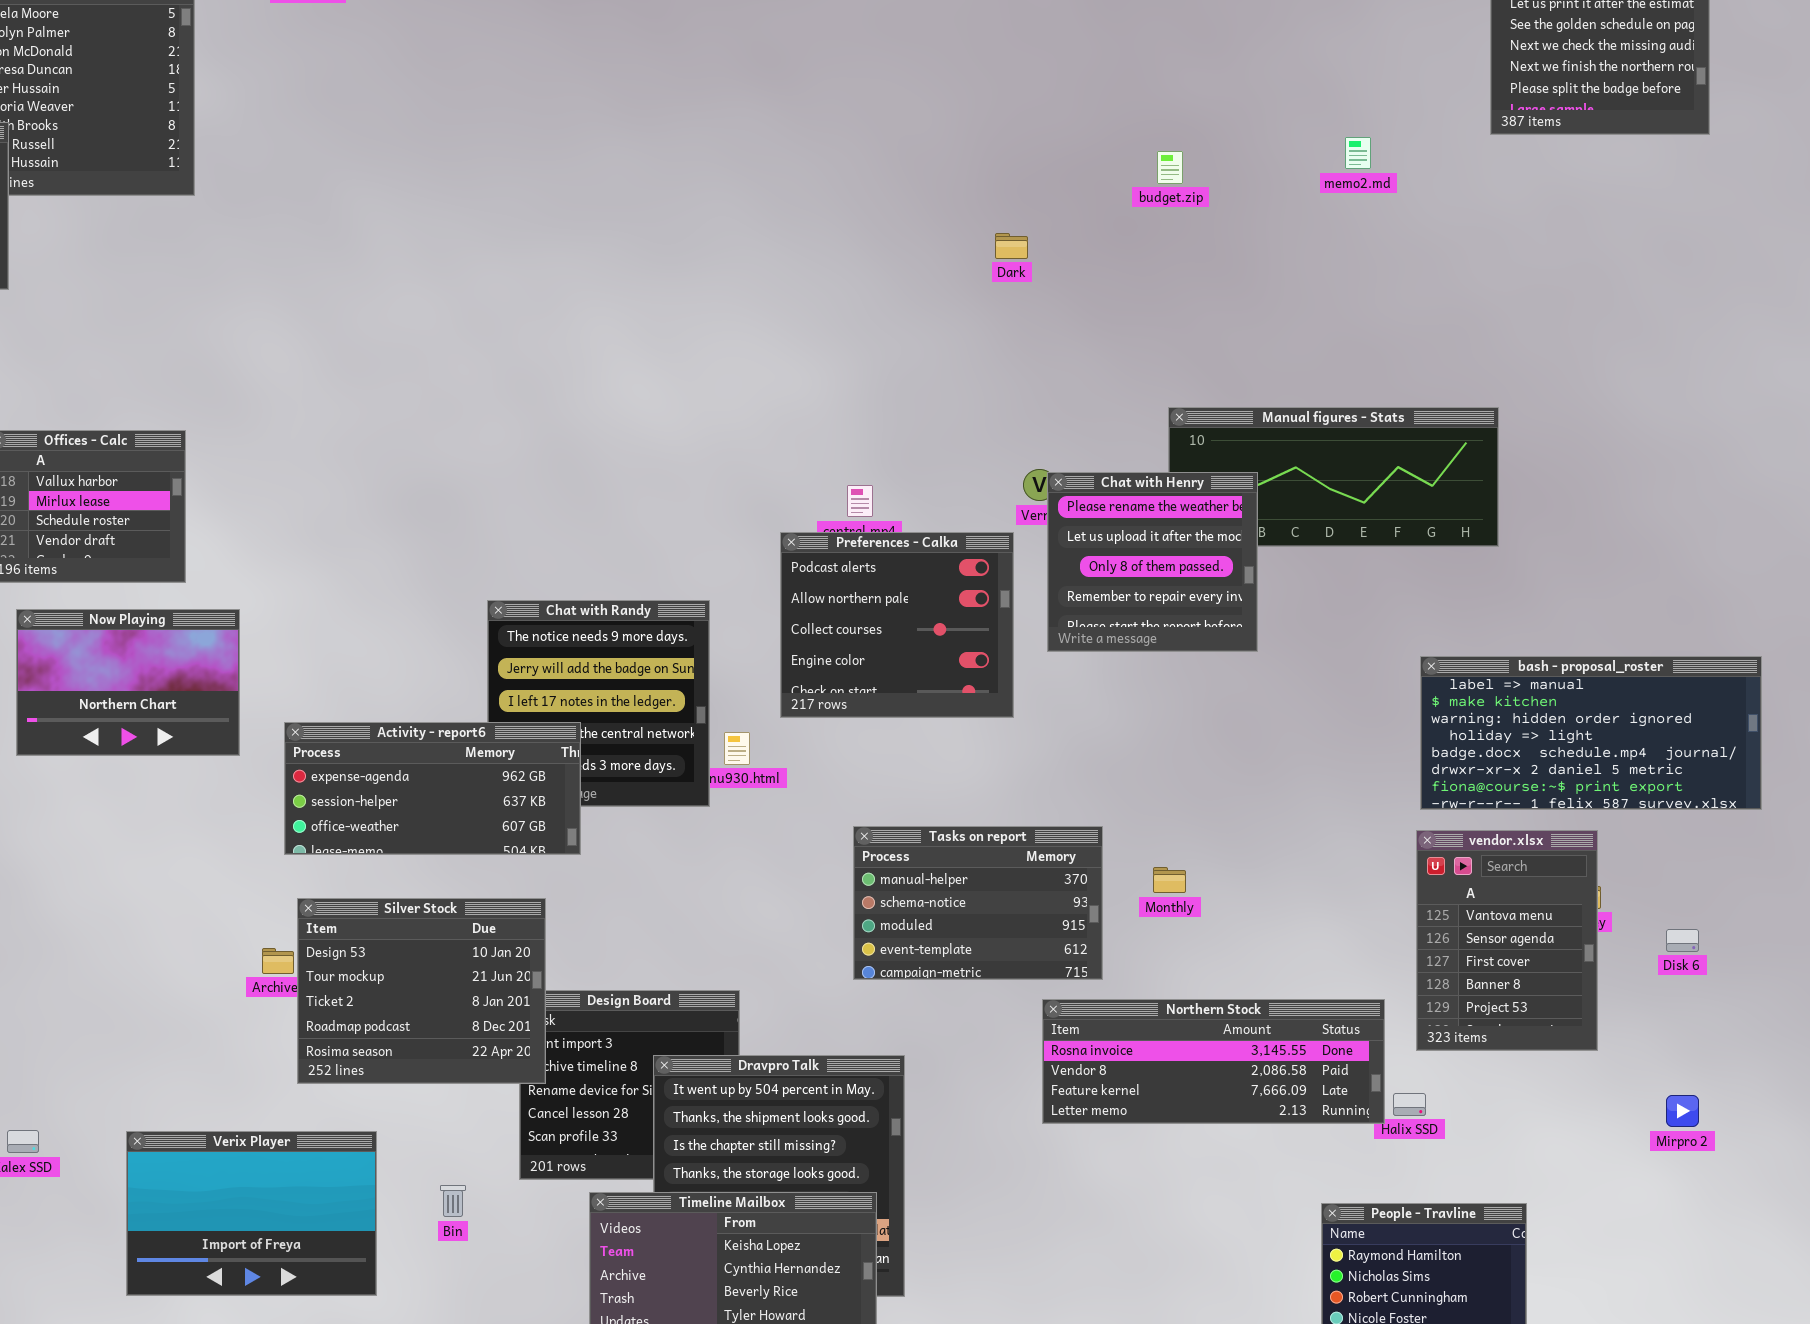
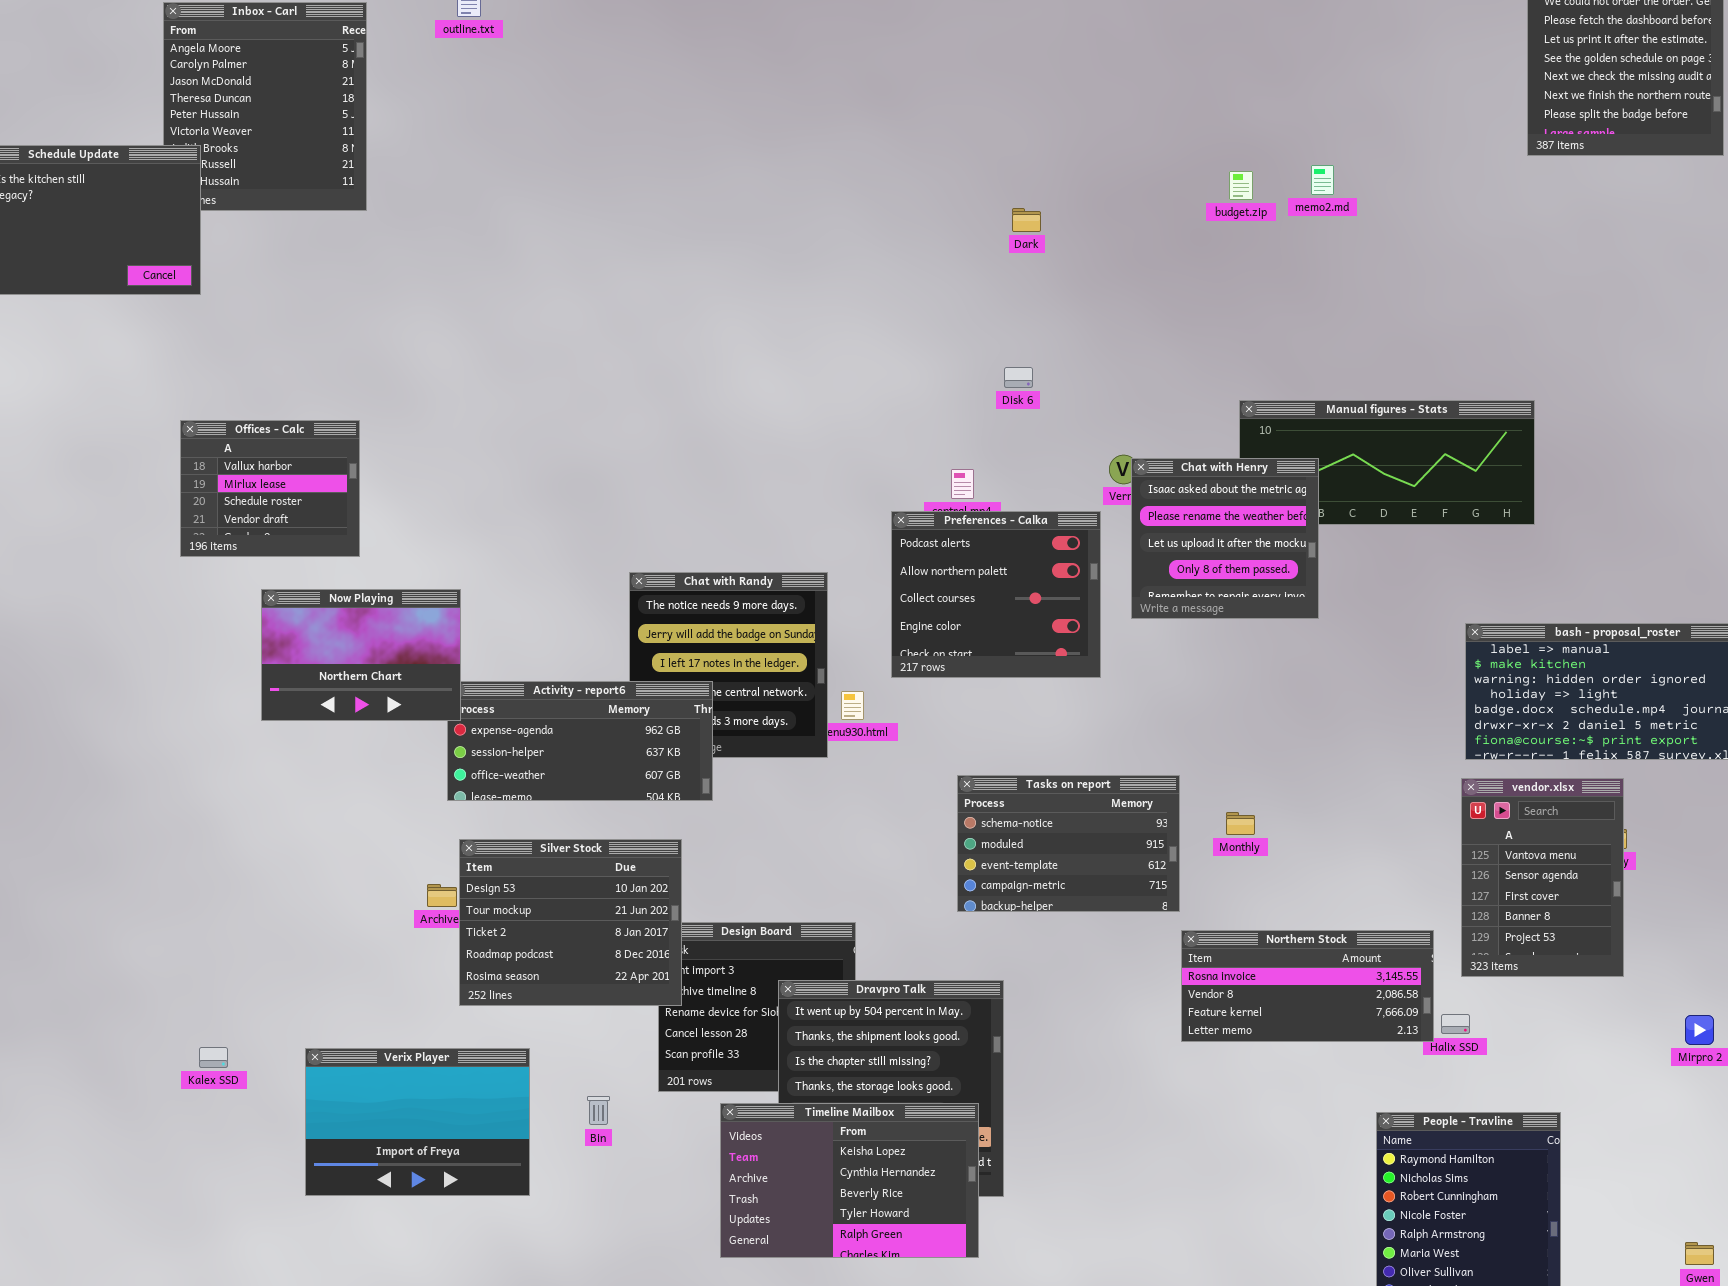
memo2.md: [1345,137,1371,169] -> [1311,165,1334,195], moved
Dark: [995,233,1028,259] -> [1012,208,1041,232], moved
Chat with Henry: [1047,472,1258,652] -> [1131,458,1319,619], scrolled up 1 row
Now Playing: [16,609,240,756] -> [261,589,461,721], moved
Tasks on report: [853,826,1103,980] -> [957,775,1180,912], scrolled down 1 row
Disk 6: [1666,929,1699,952] -> [1004,367,1033,388], moved
Northern Stock: [1042,999,1385,1124] -> [1181,930,1434,1042], resized

